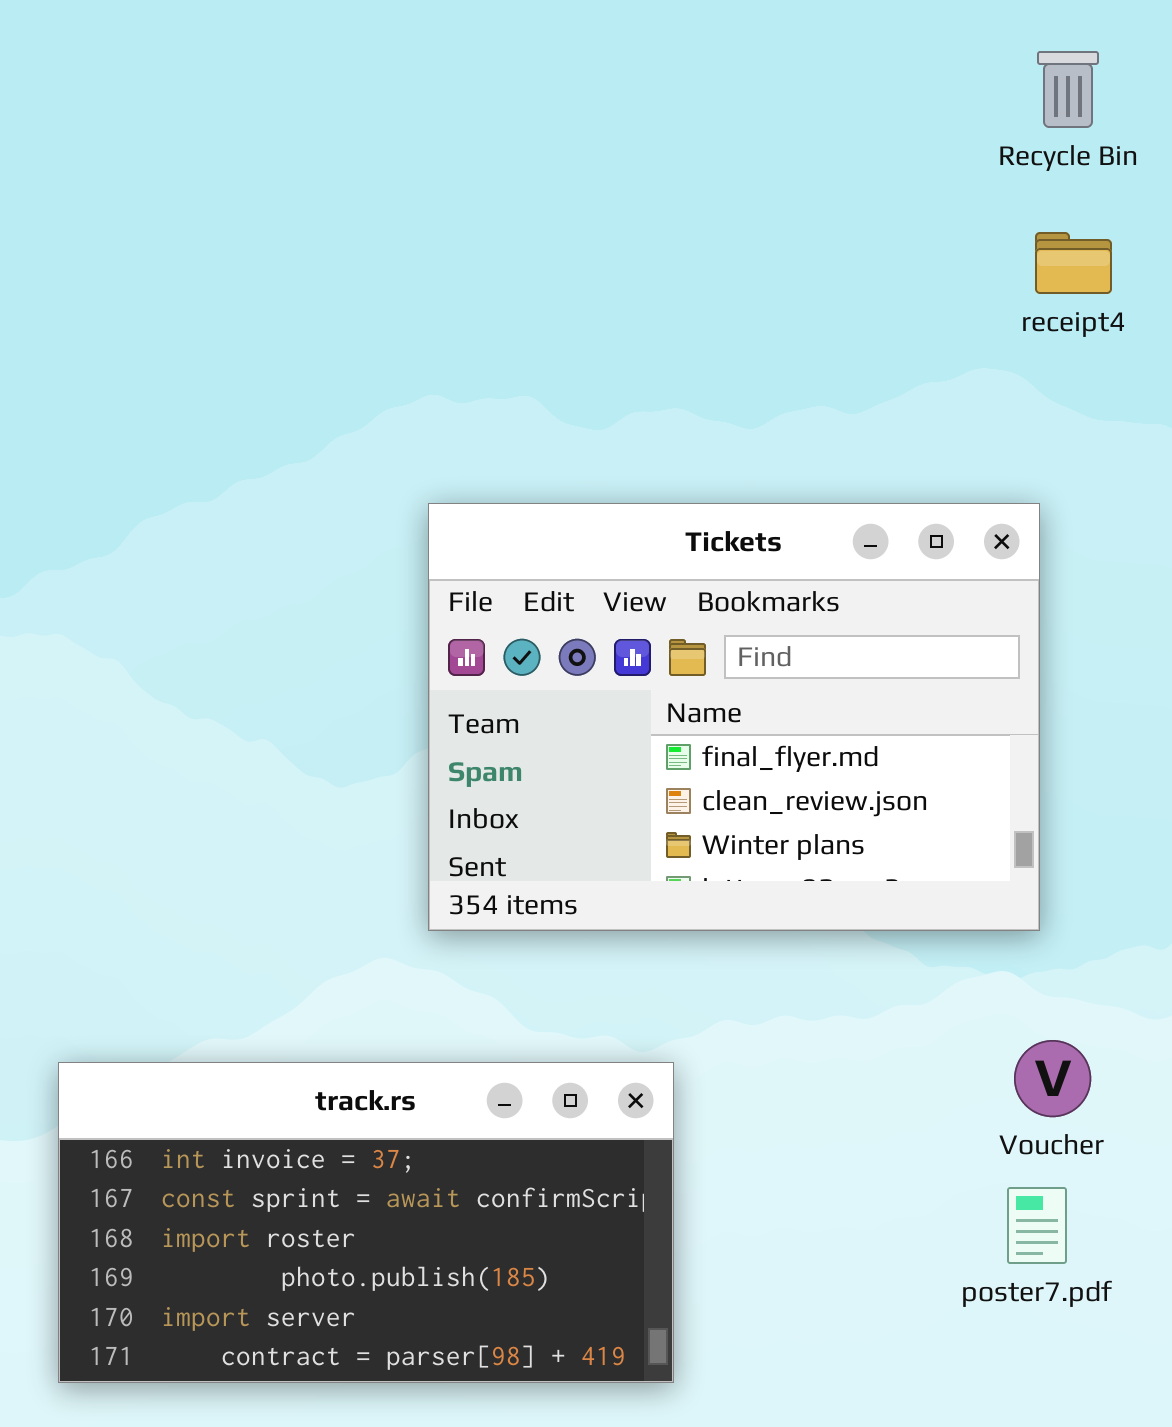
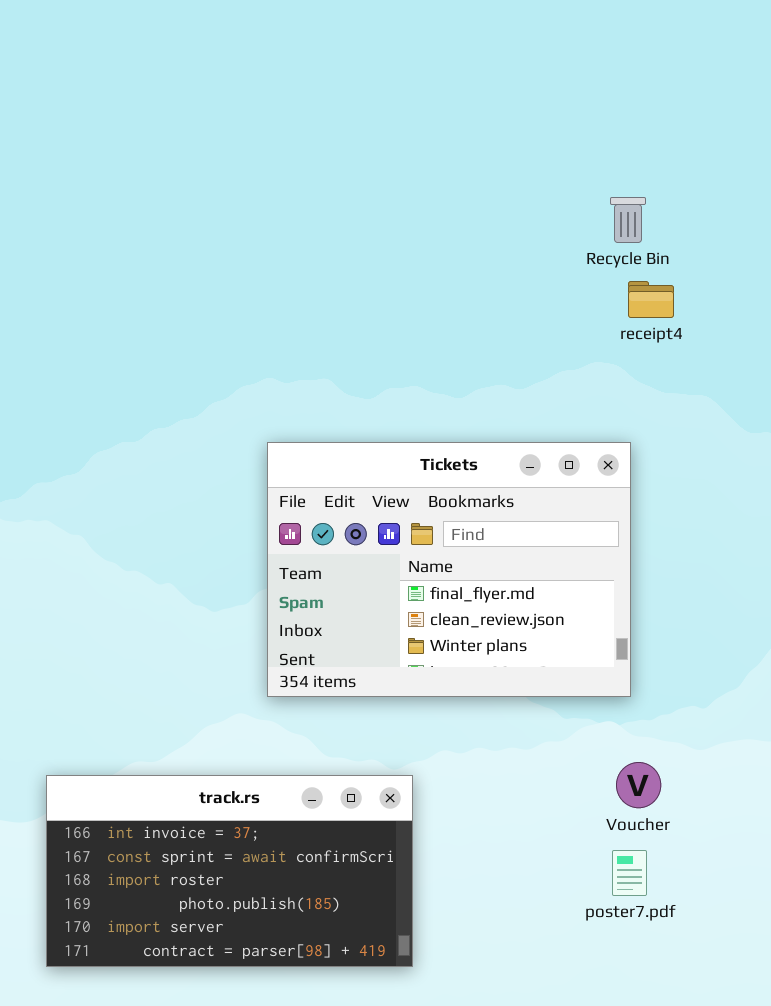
Recycle Bin: [1037,51,1099,128] -> [610,197,646,243], moved

